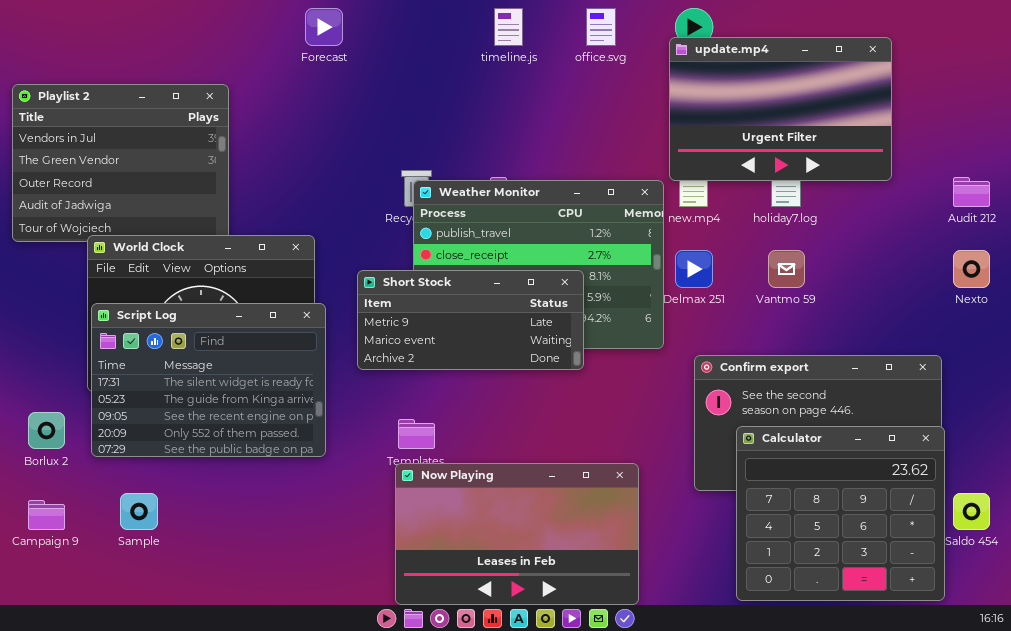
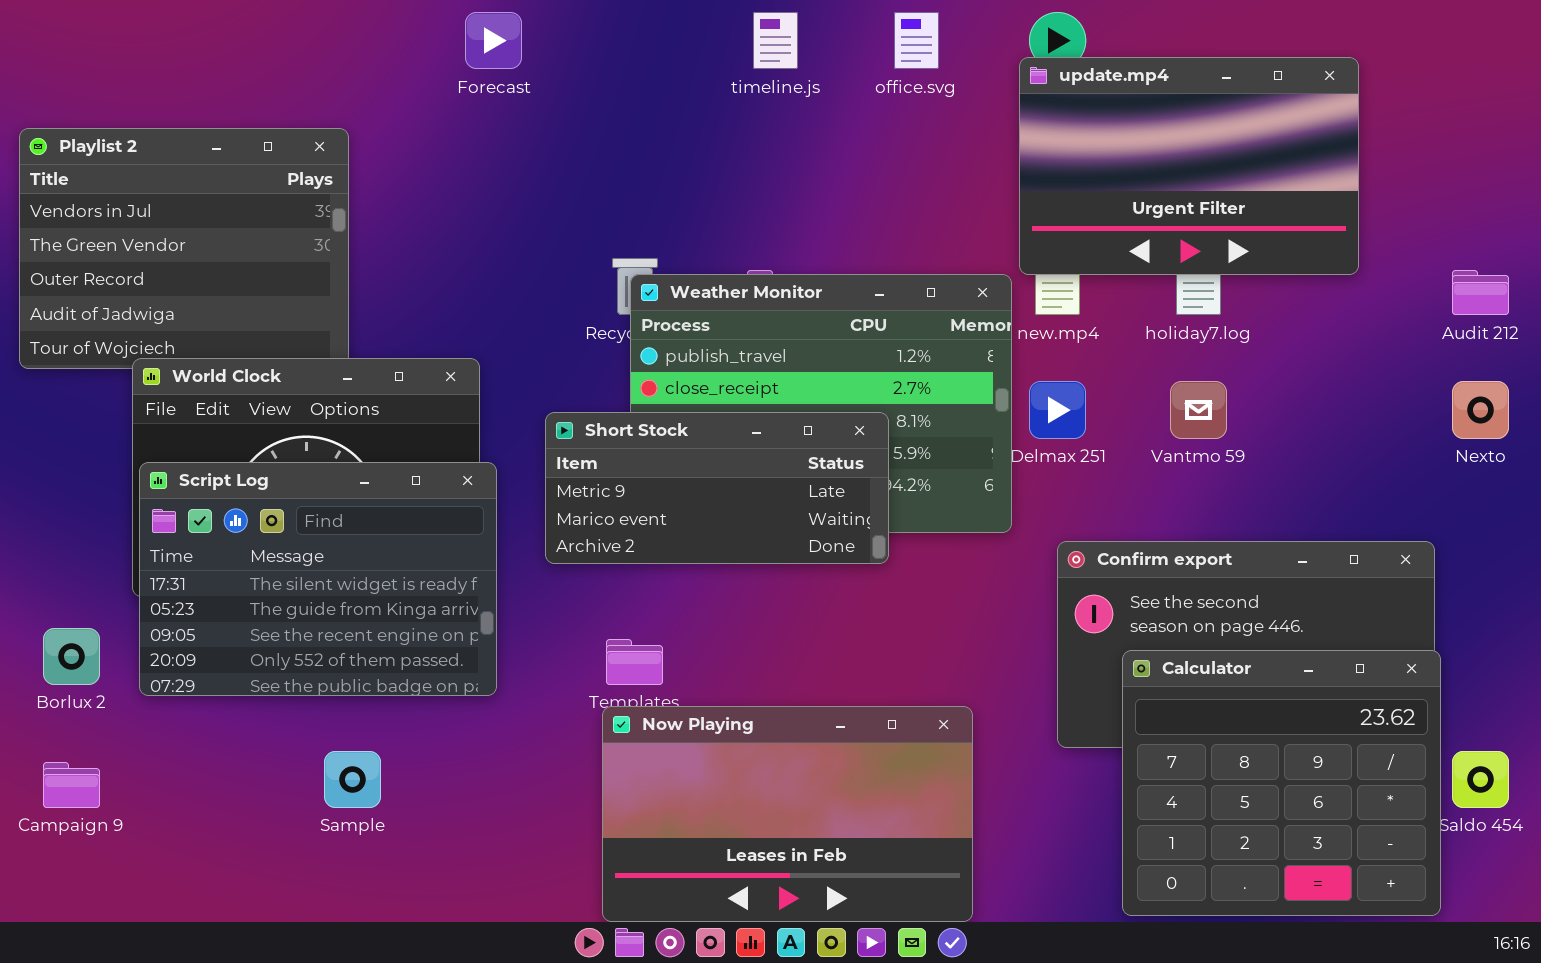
Sample: [120,493,158,530] -> [324,751,381,808], moved

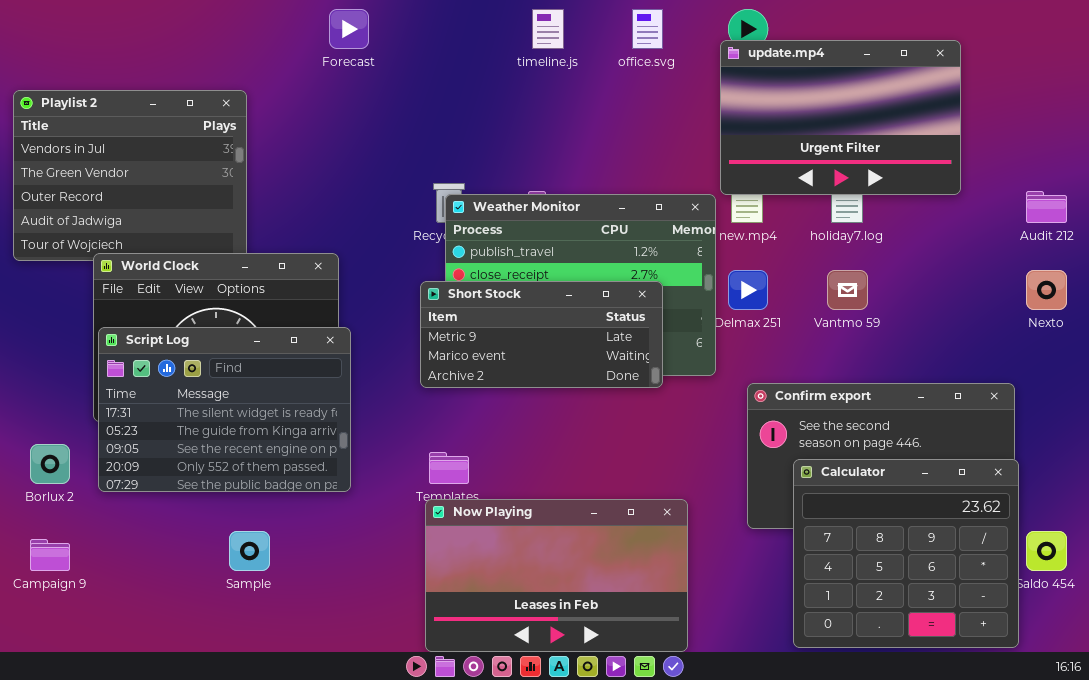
Short Stock: [545,412,889,564] -> [420,281,663,388], moved

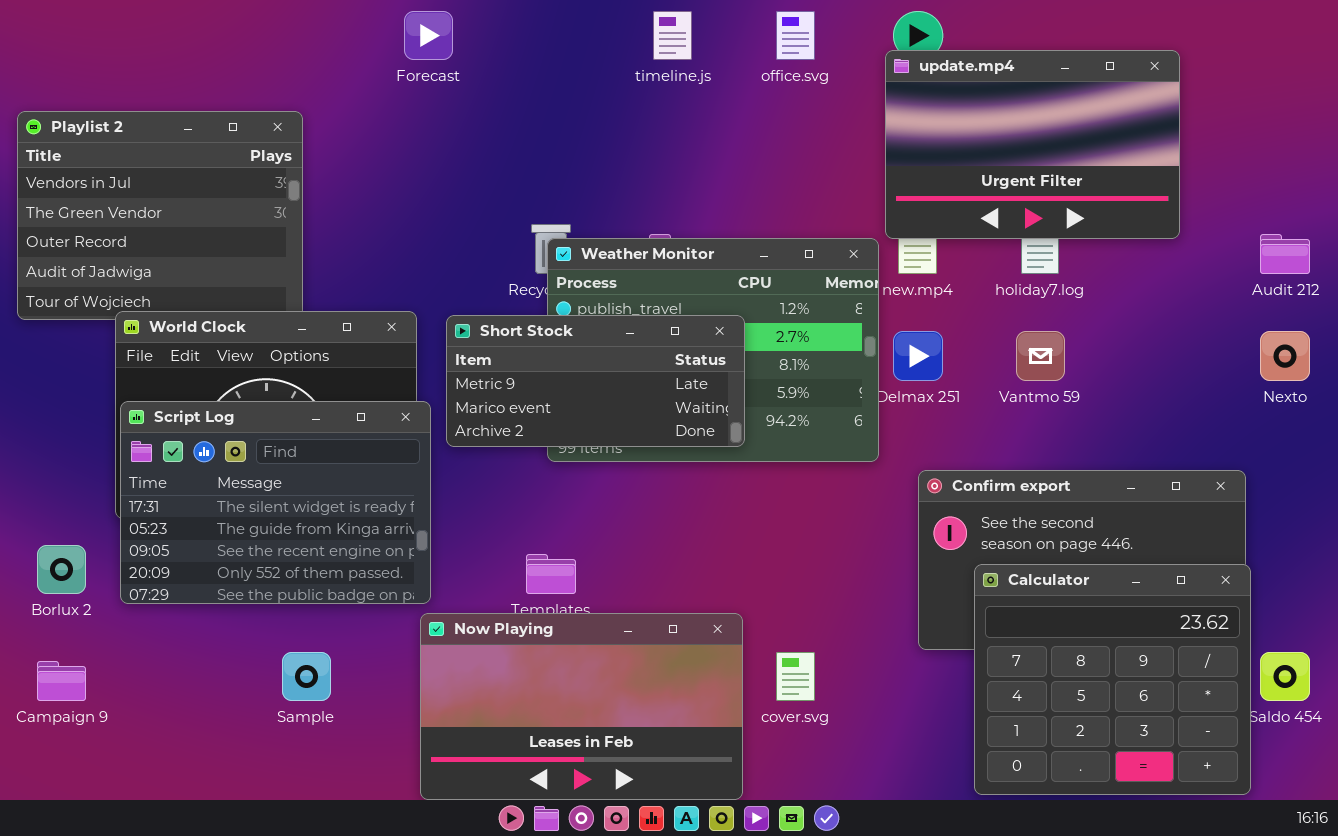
Short Stock: [420,281,663,388] -> [446,315,745,447], moved
Now Playing: [425,499,688,652] -> [420,613,743,800], moved

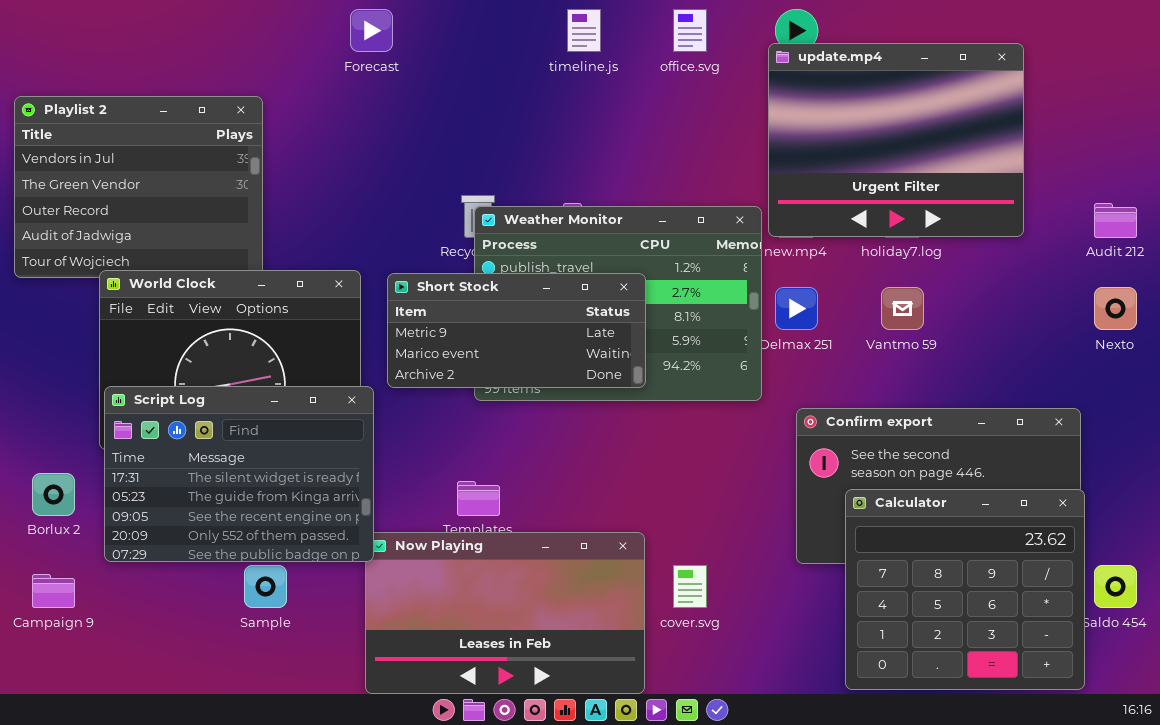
update.mp4: [885,50,1180,239] -> [768,43,1024,237], resized
Script Log: [120,401,431,604] -> [104,386,374,562], moved

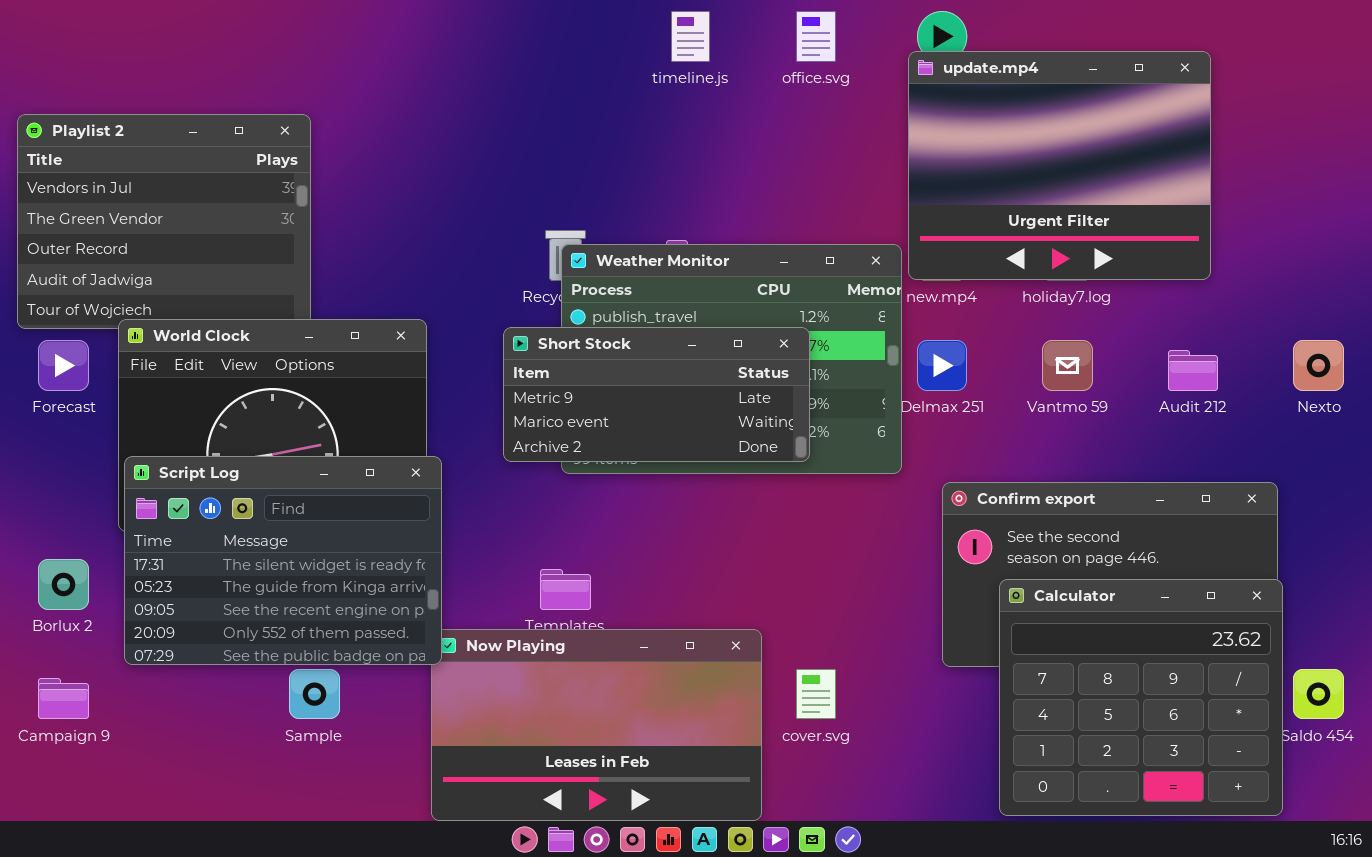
Forecast: [350,9,393,52] -> [38,340,89,391], moved
Audit 212: [1094,203,1137,238] -> [1168,350,1218,391], moved
Short Stock: [387,273,646,388] -> [503,327,810,462], moved

